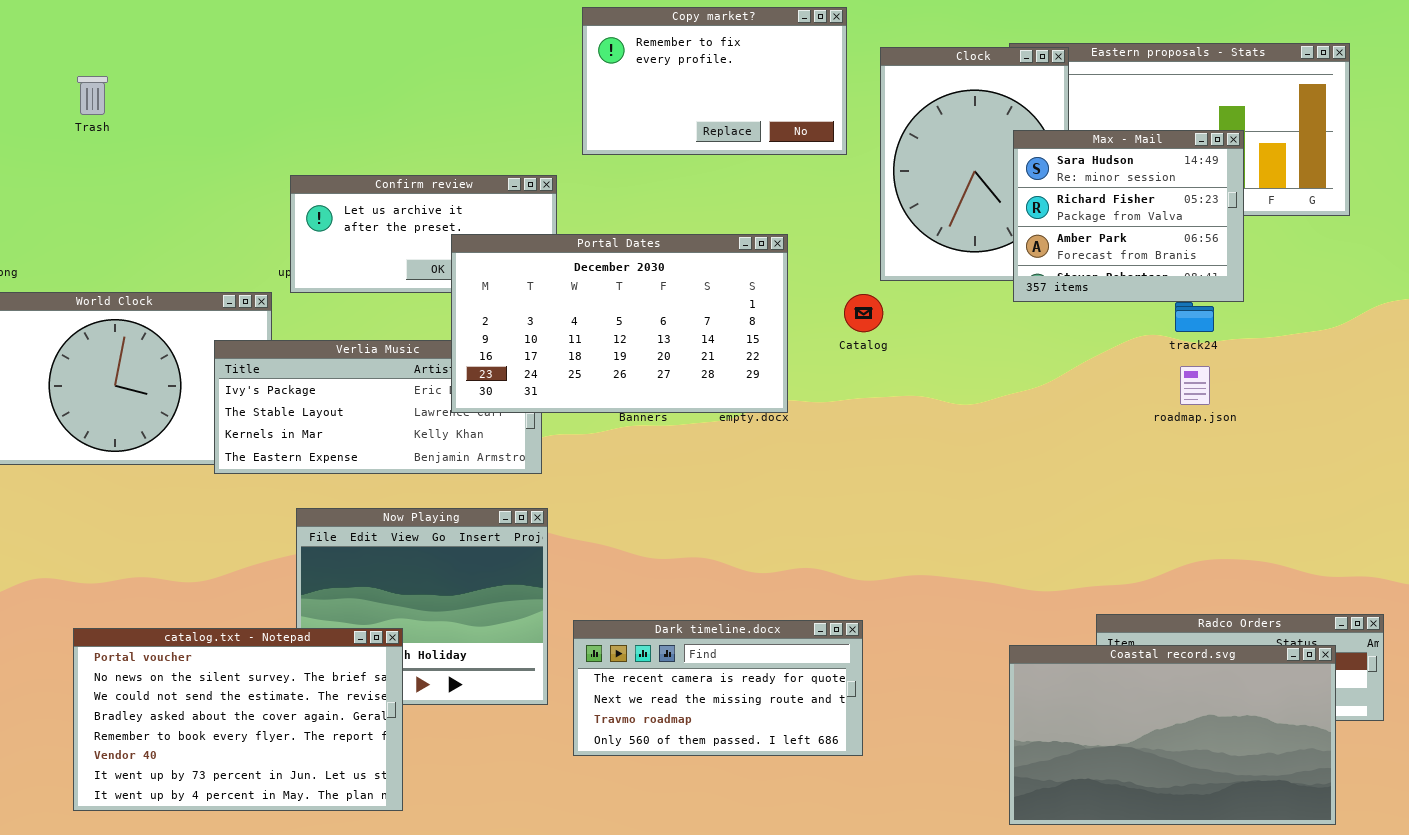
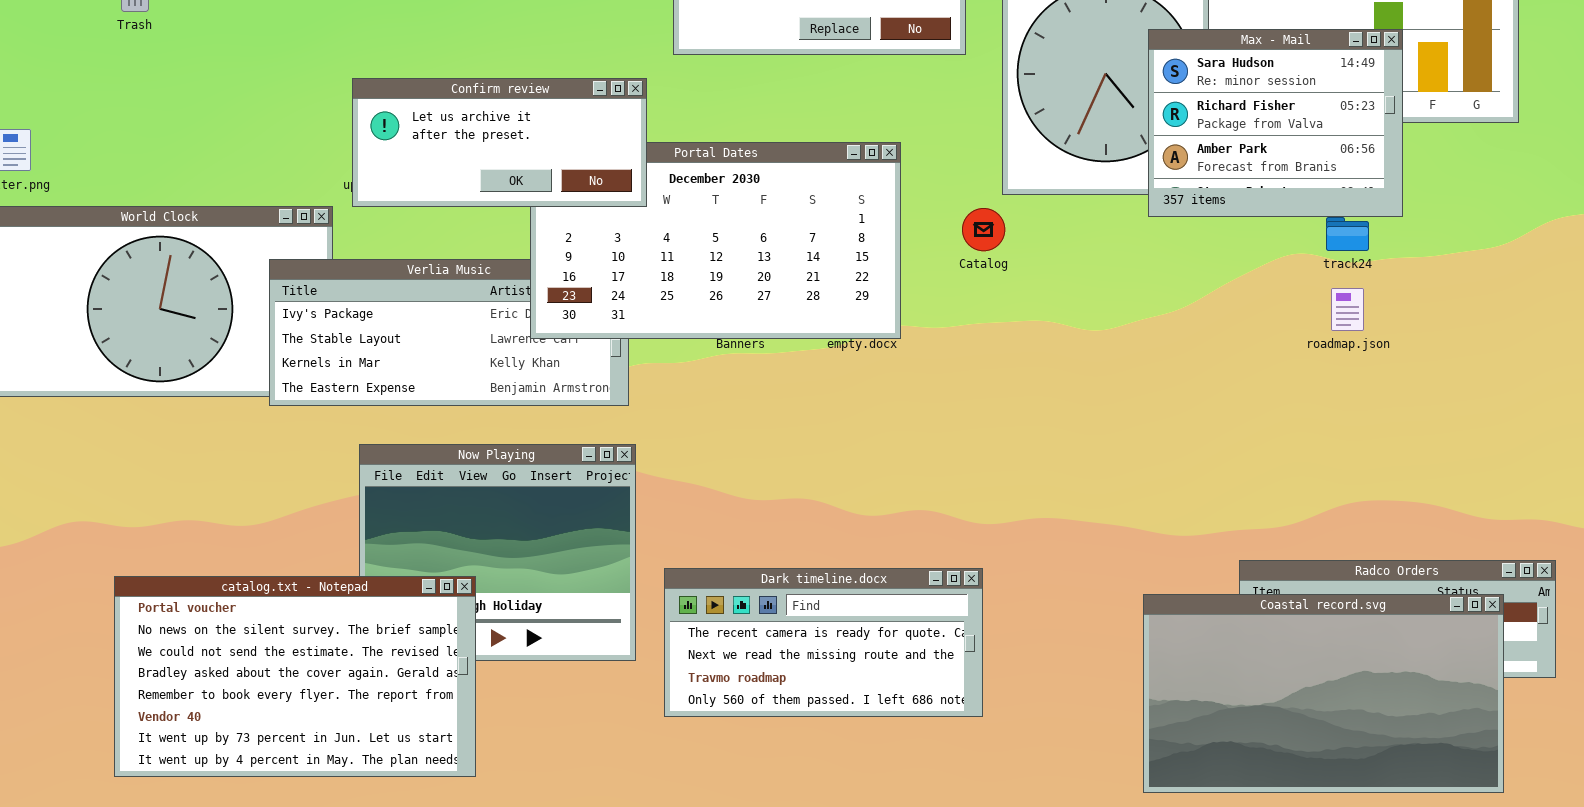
Confirm review: [290,175,557,293] -> [352,78,647,207], raised

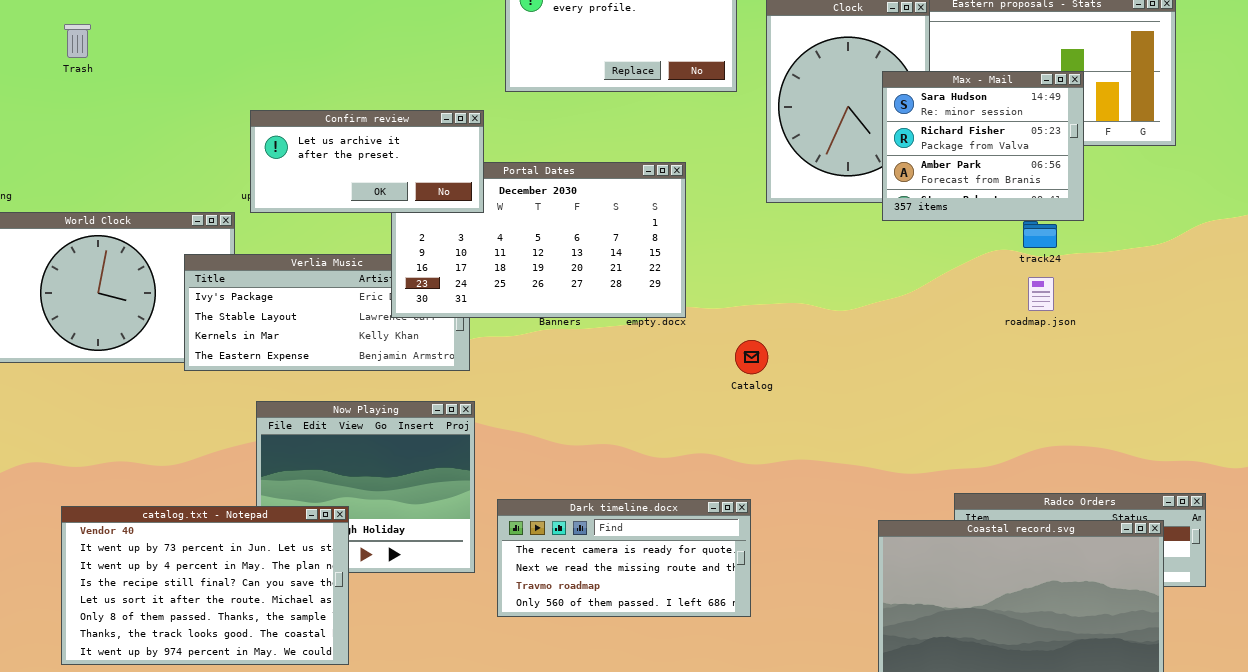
Catalog: [962,208,1005,251] -> [735,340,768,374], moved
catalog.txt - Notepad: [114,576,476,777] -> [61,506,349,665], scrolled down 5 rows

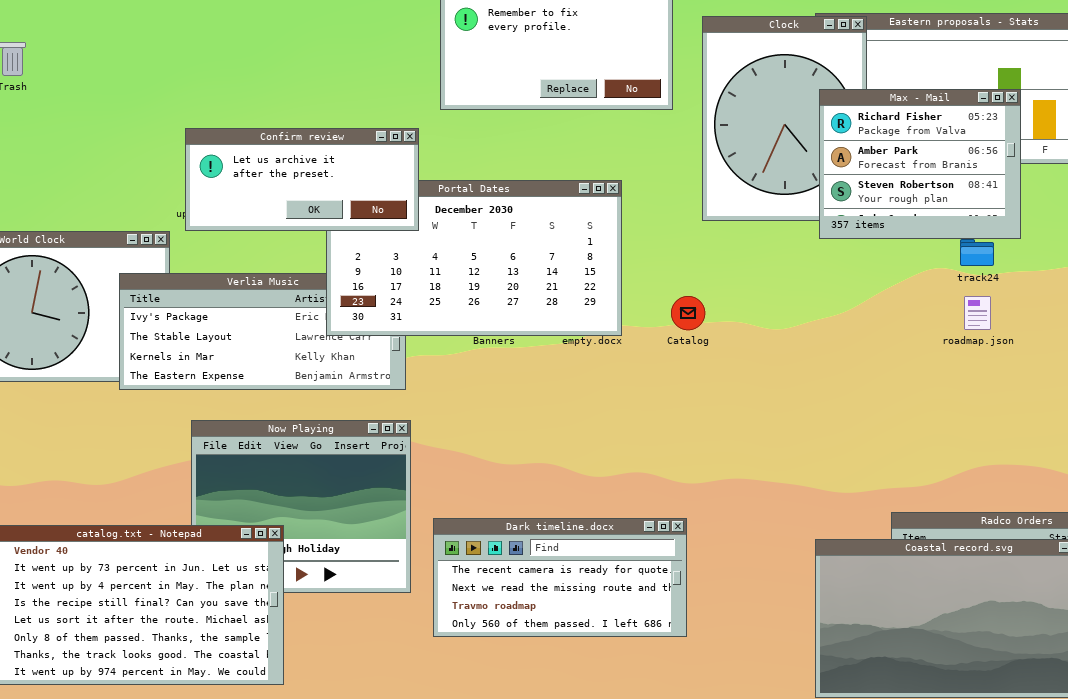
Max - Mail: [882,71,1084,221] -> [819,89,1021,239], scrolled down 1 row
Catalog: [735,340,768,374] -> [671,296,705,330], moved

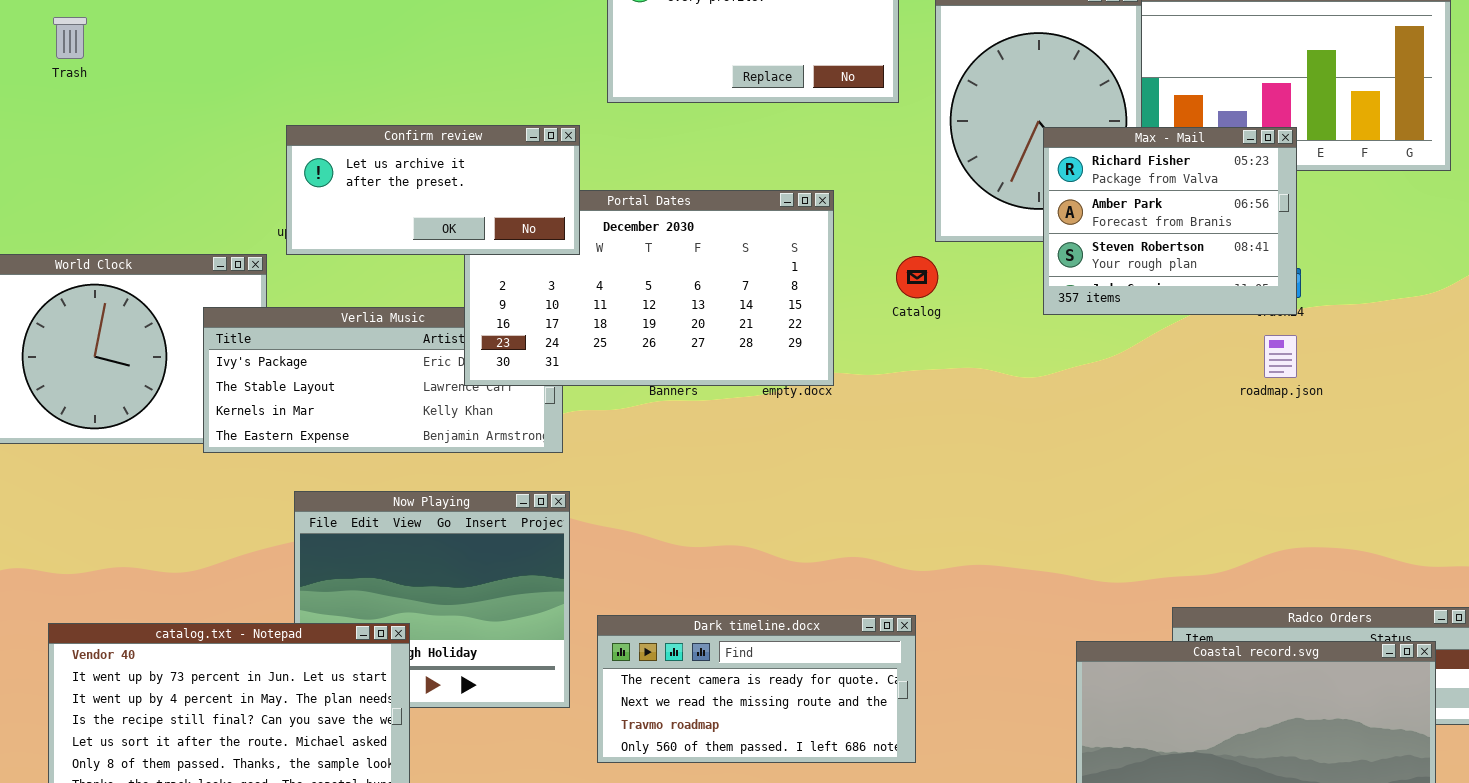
Max - Mail: [819,89,1021,239] -> [1043,127,1297,315], moved
Catalog: [671,296,705,330] -> [896,256,938,298], moved

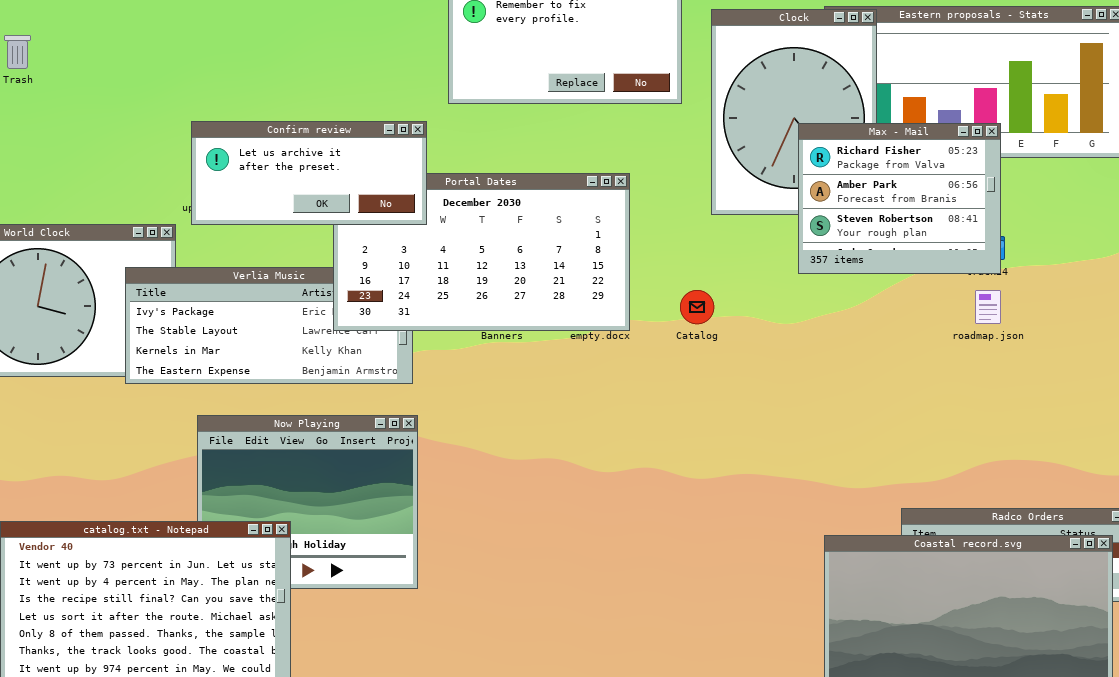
Catalog: [896,256,938,298] -> [680,290,714,324], moved
Dark timeline.docx: [597,615,916,763] -> none, closed

